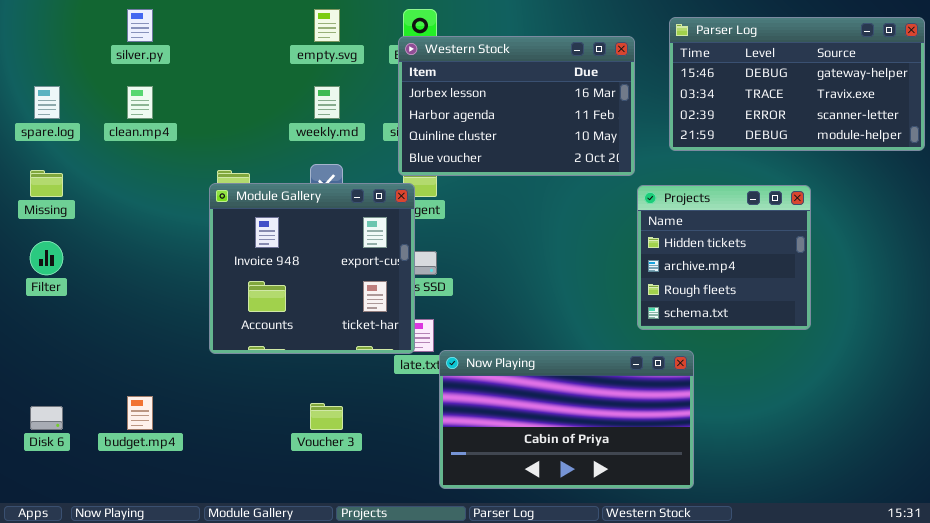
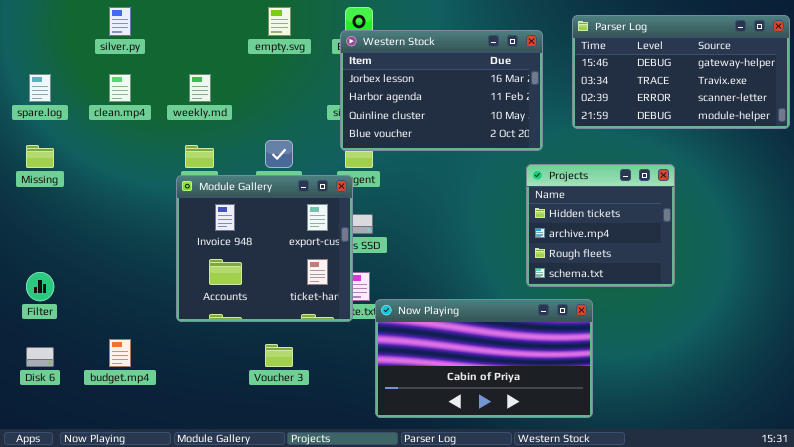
weekly.md: [314,86,340,119] -> [189,74,211,102], moved
Module Gallery: [209,183,415,354] -> [176,175,353,322], moved
Projects: [637,185,811,330] -> [526,164,675,287], moved
Filter: [30,241,63,275] -> [26,272,54,301], moved

